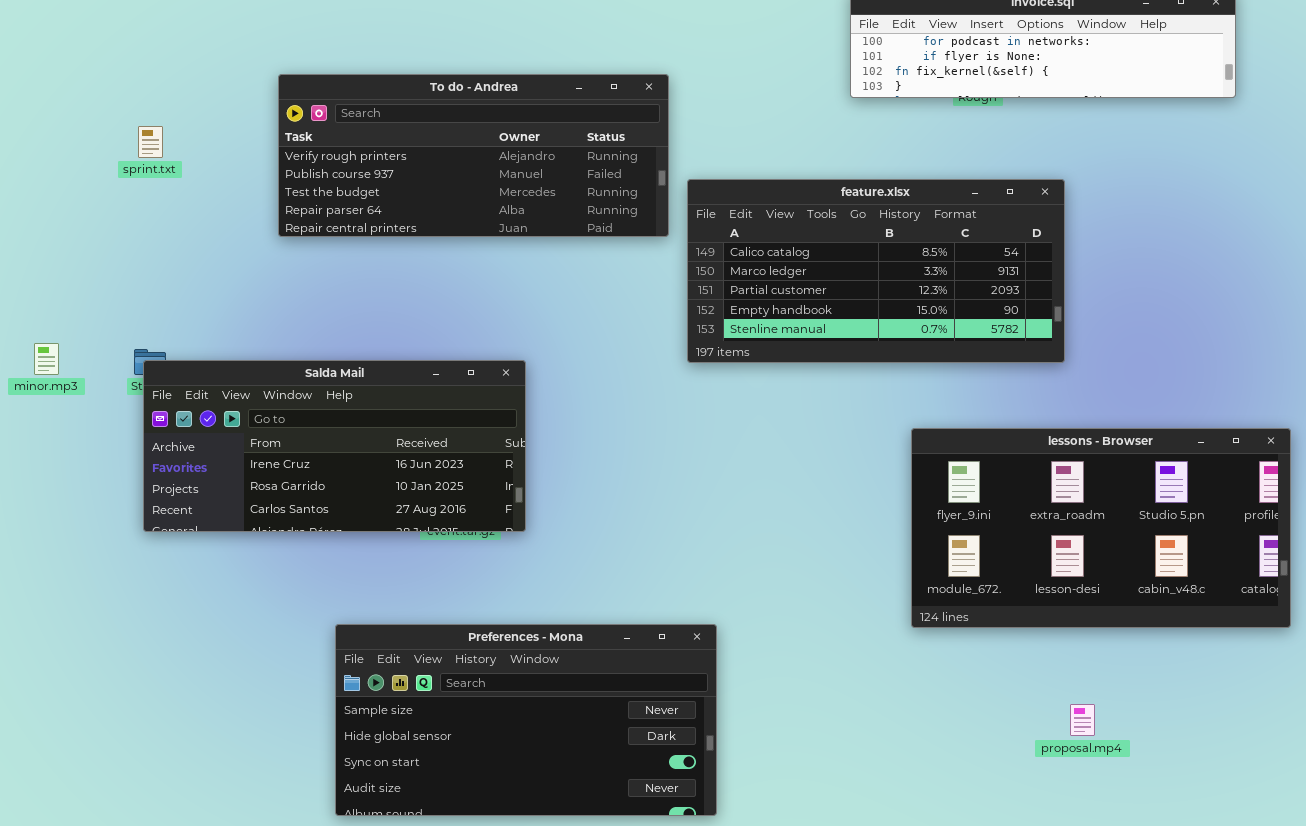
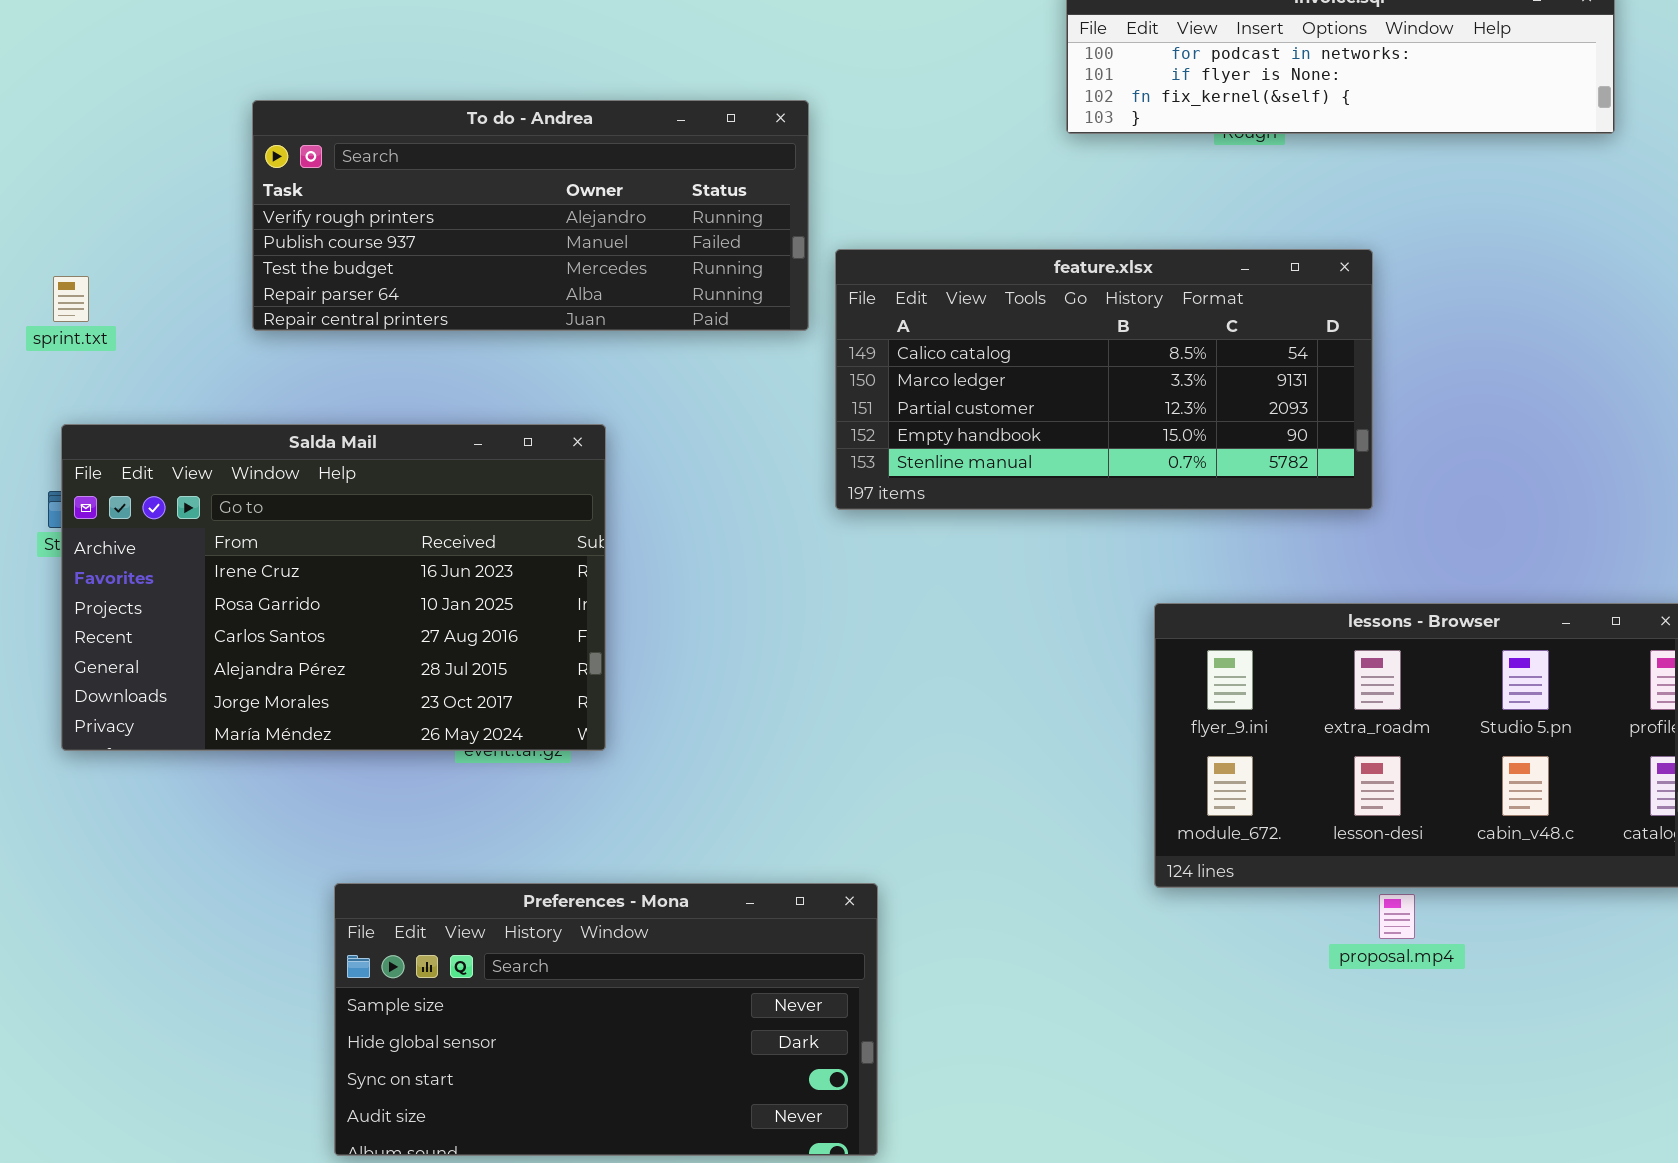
sprint.txt: [138,126,163,158] -> [53,276,89,322], moved
Salda Mail: [143,360,526,532] -> [61,424,606,751], resized
proposal.mp4: [1070,704,1095,736] -> [1379,894,1415,939], moved

